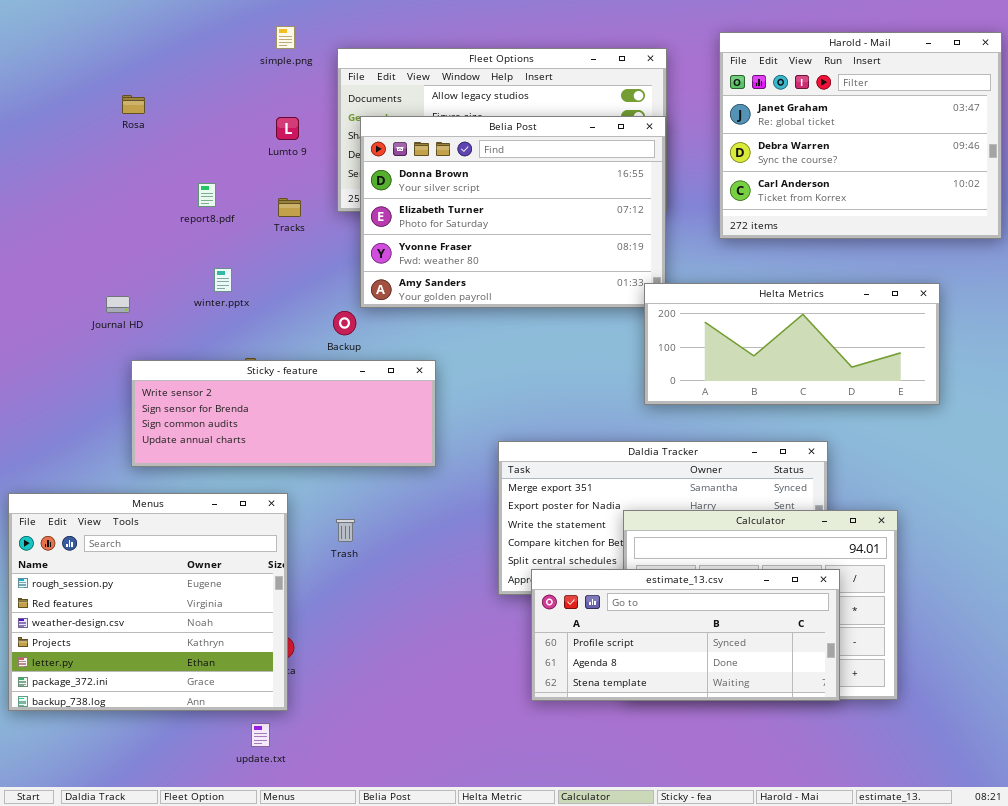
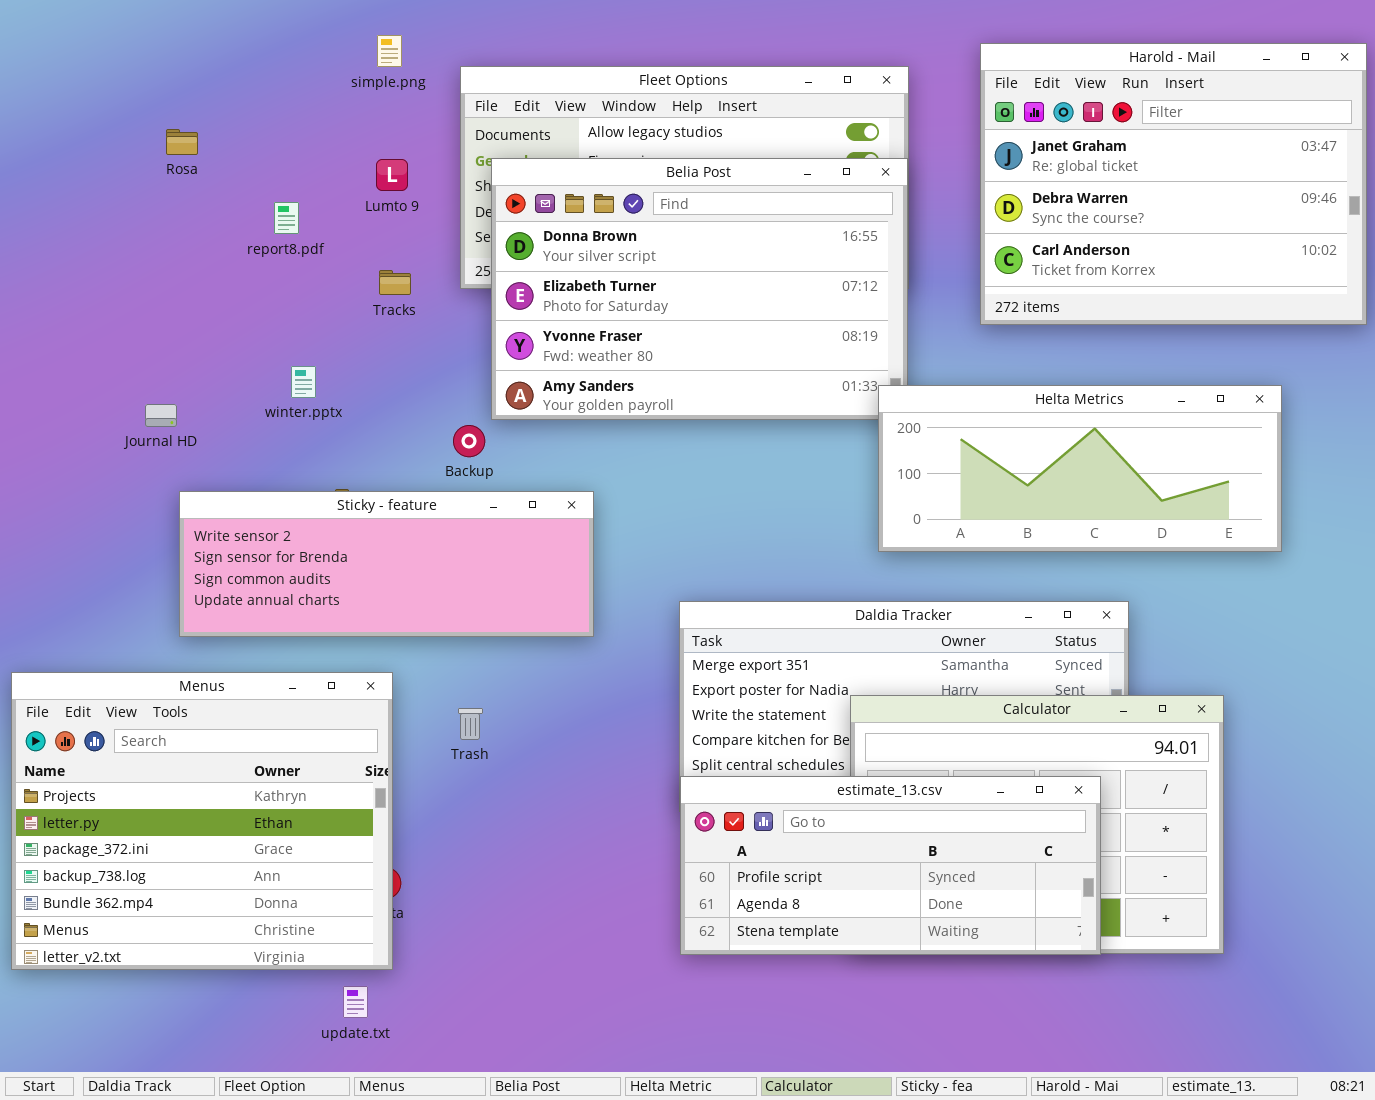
report8.pdf: [198,183,216,207] -> [274,202,299,234], moved
Menus: [8,493,288,711] -> [11,672,393,970], scrolled down 3 rows
estimate_13.csv: [531,569,840,701] -> [680,776,1101,955], moved

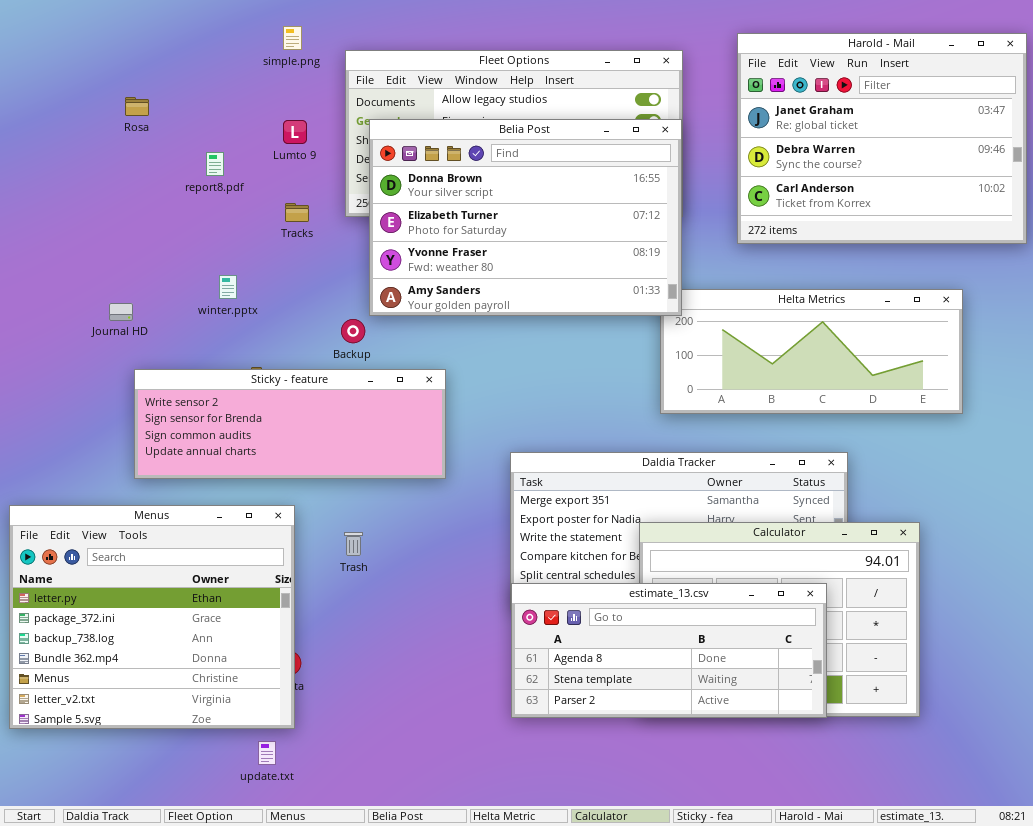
Belia Post: [491,158,908,420] -> [369,119,682,316], raised
Menus: [11,672,393,970] -> [9,505,295,729], scrolled down 1 row
estimate_13.csv: [680,776,1101,955] -> [511,583,827,718], scrolled down 1 row

